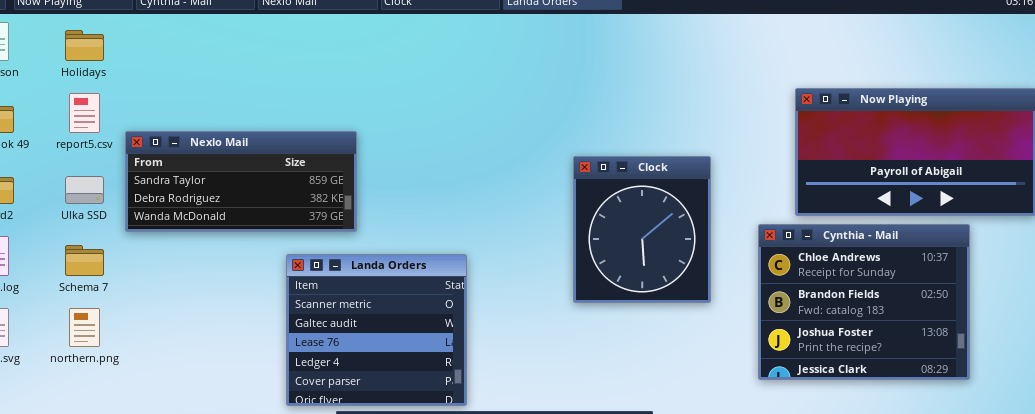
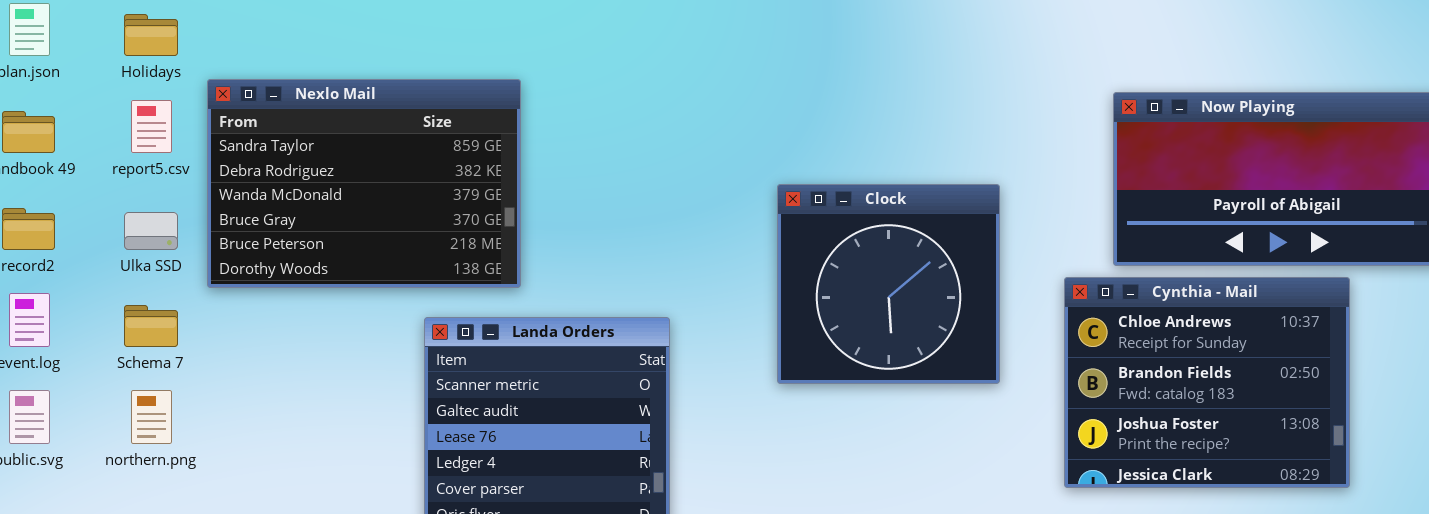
Nexlo Mail: [125,131,357,232] -> [207,79,521,288], resized
Clock: [573,156,711,303] -> [777,184,1000,384], resized

